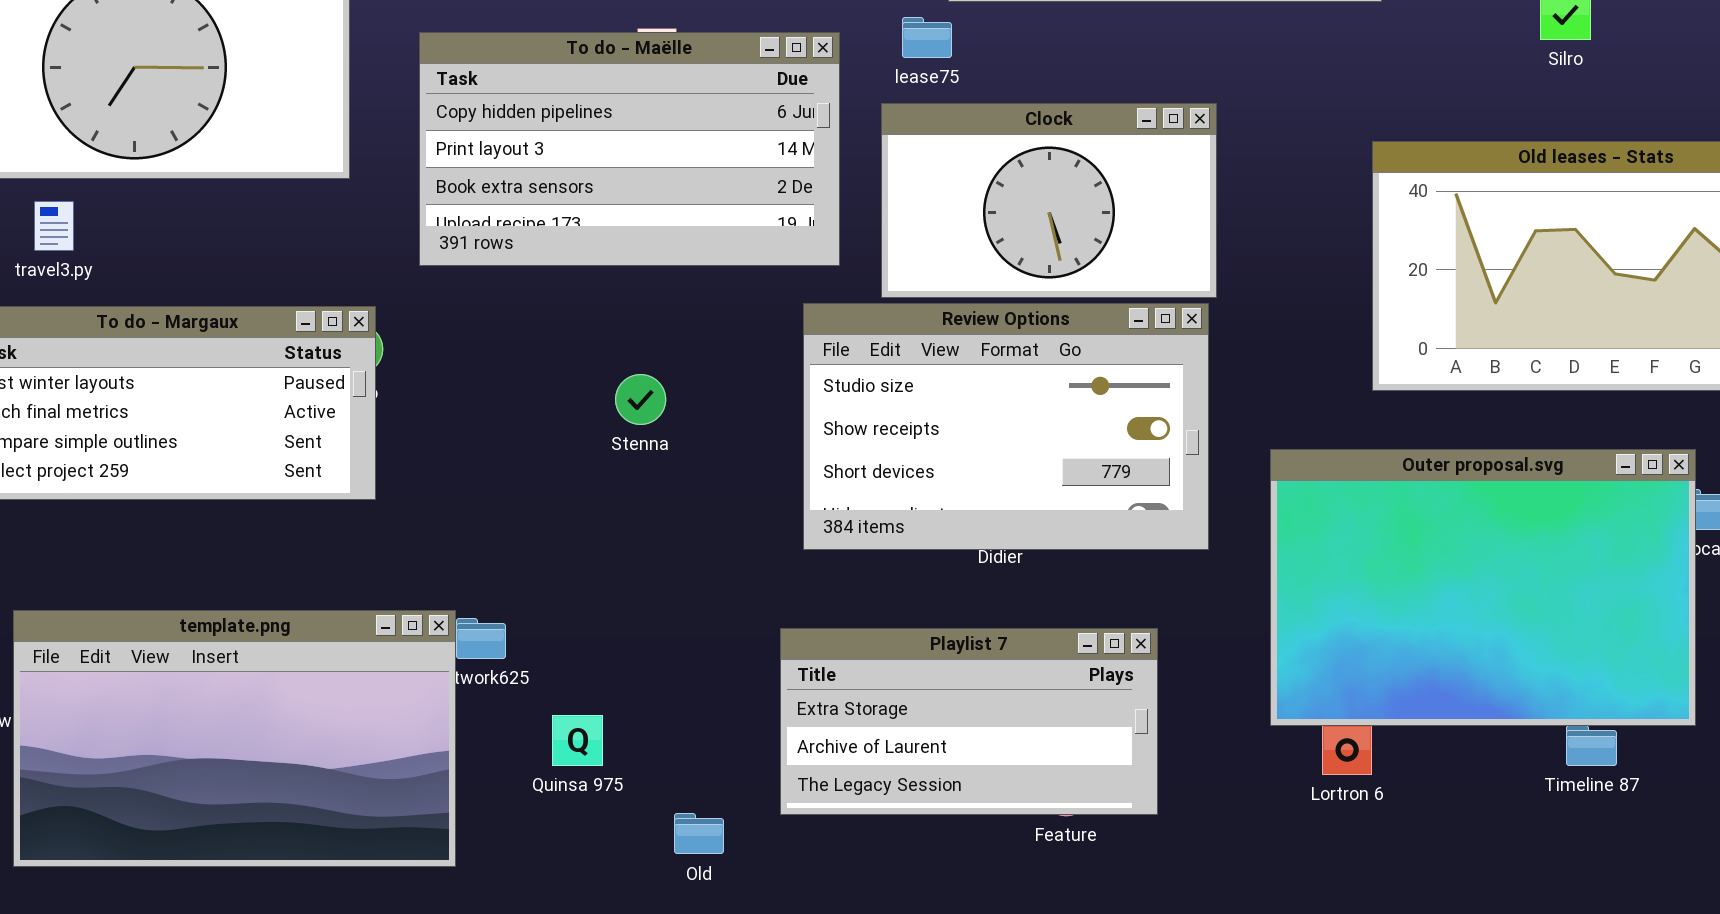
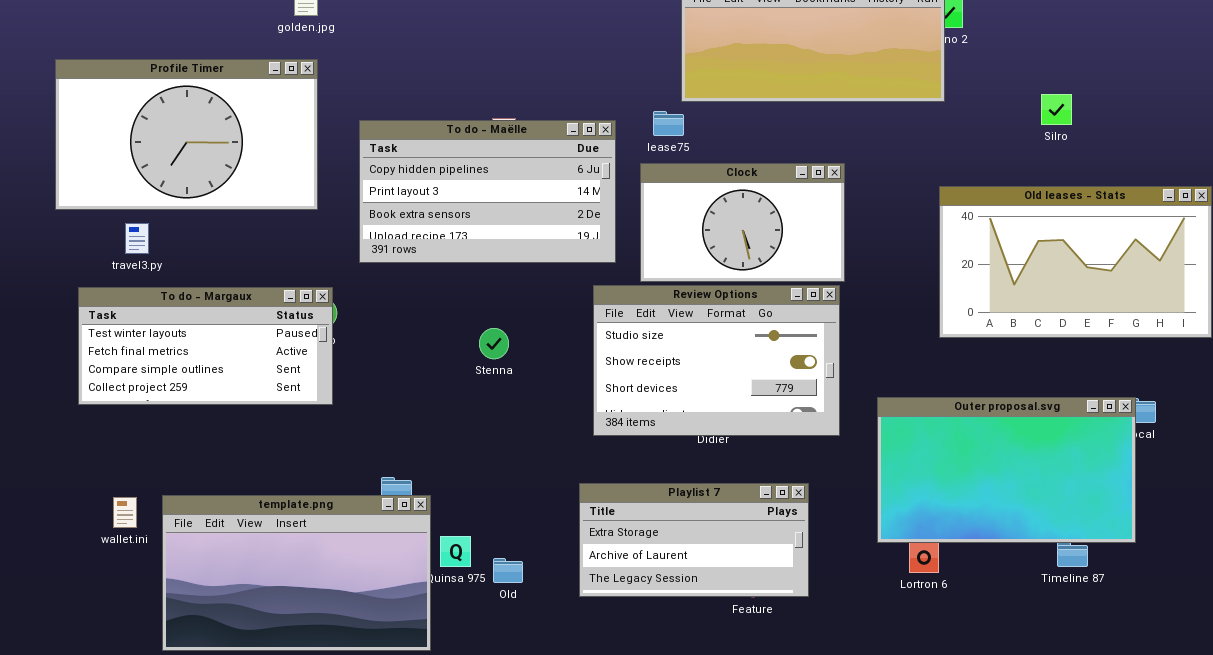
Outer proposal.svg: [1270,449,1696,726] -> [877,397,1136,543], resized
template.png: [13,610,456,867] -> [162,495,431,651], moved
Old: [674,813,724,854] -> [493,558,523,583], moved

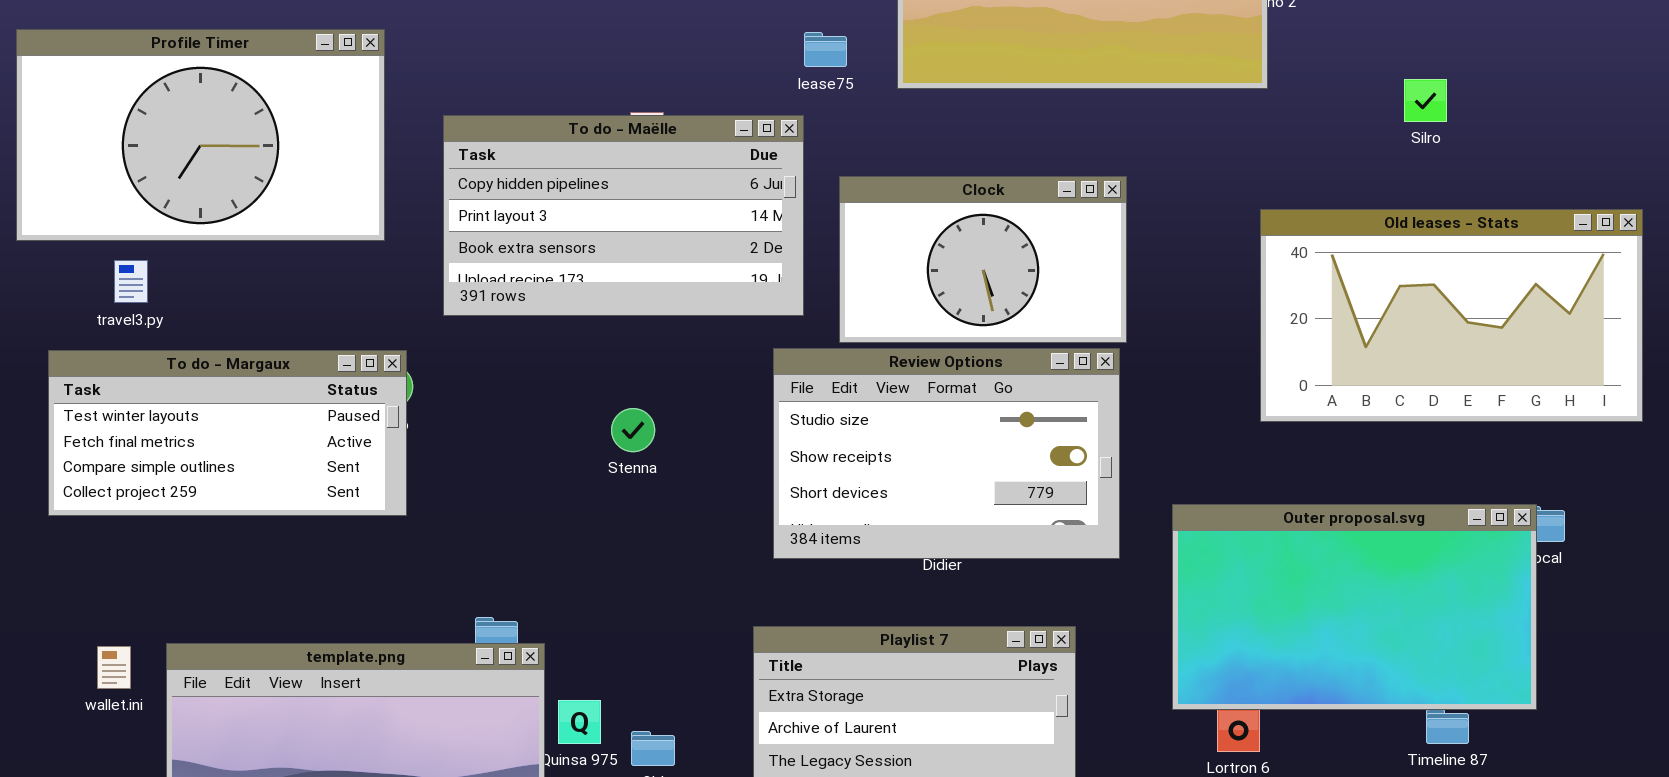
lease75: [653,111,684,136] -> [804,32,847,67], moved

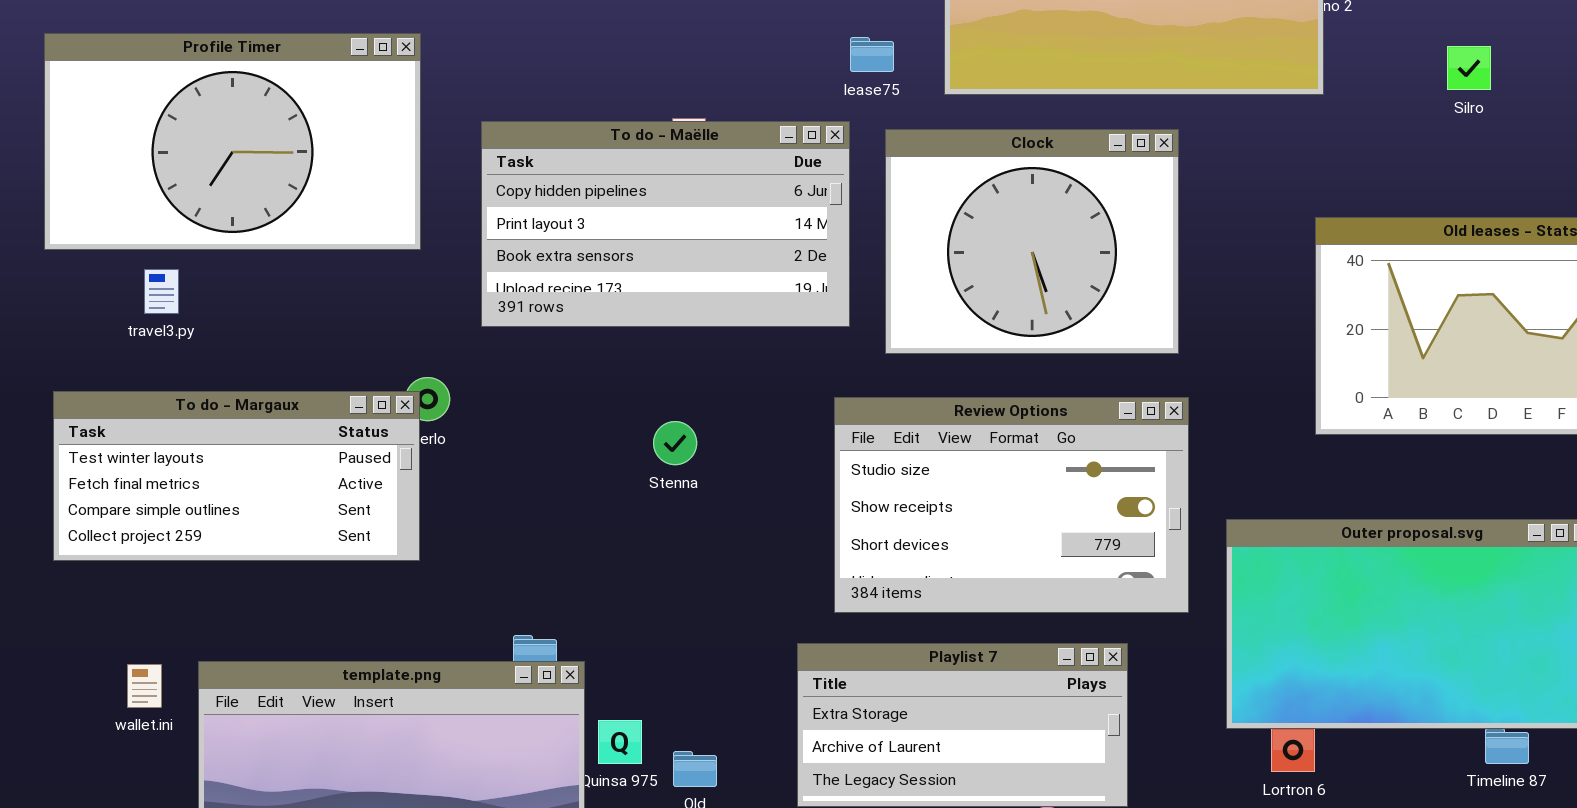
Silro: [1404,79,1447,122] -> [1447,46,1491,90], moved
Clock: [839,176,1127,343] -> [885,129,1179,354], resized
Review Options: [773,348,1120,559] -> [834,397,1189,613], moved
To do - Margaux: [48,350,407,516] -> [53,391,420,561], moved

